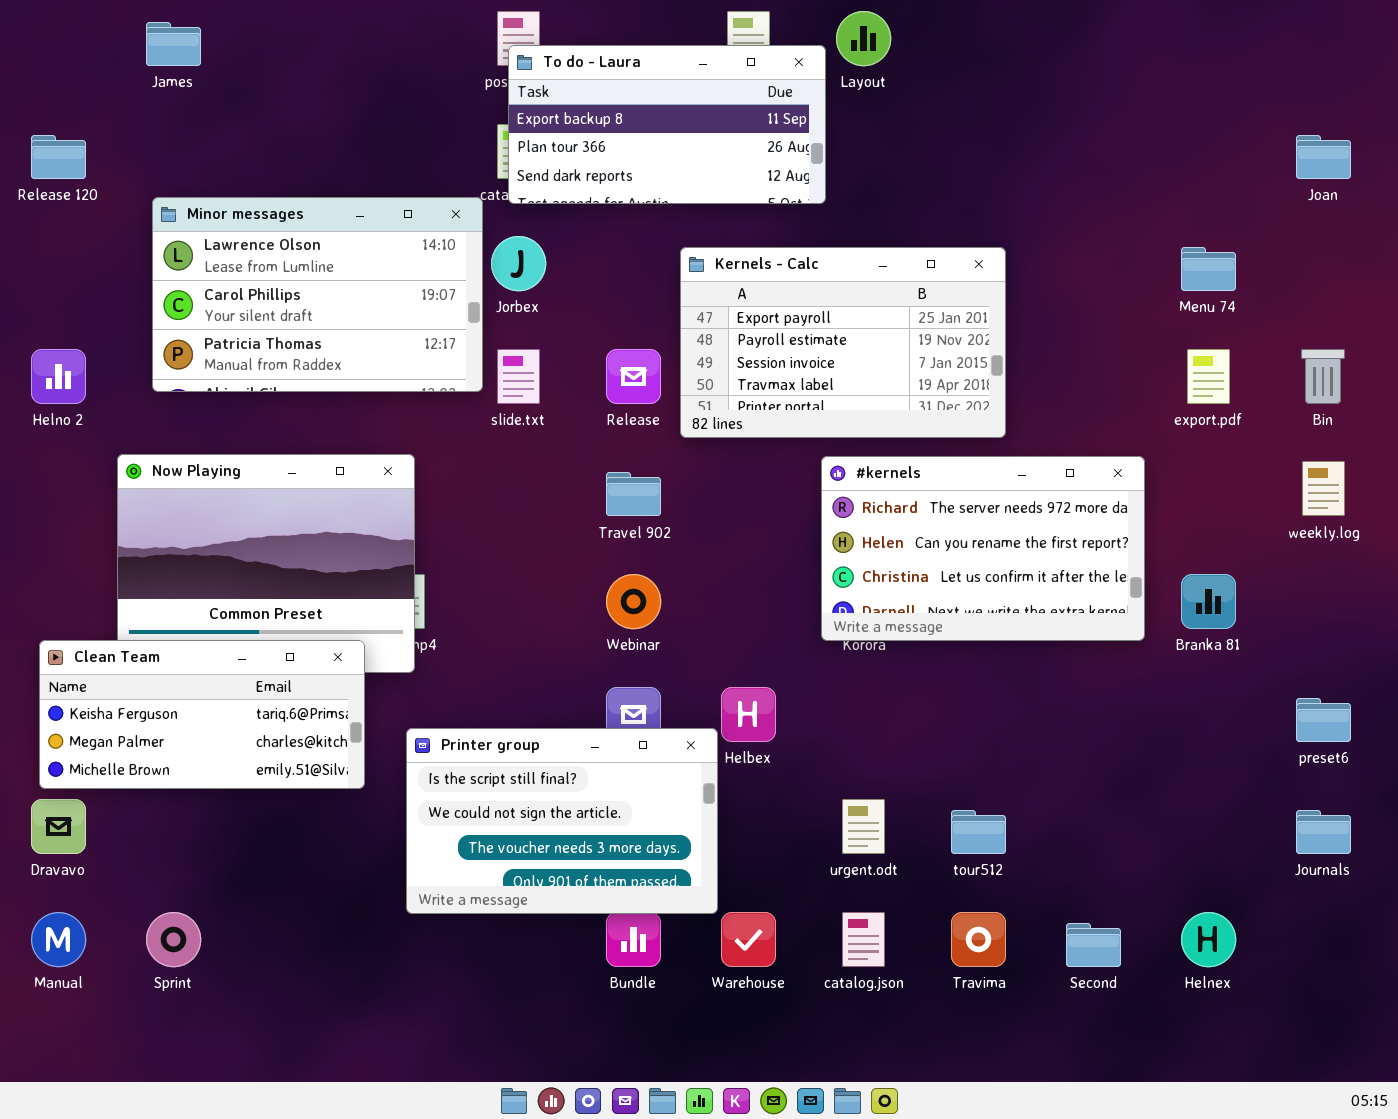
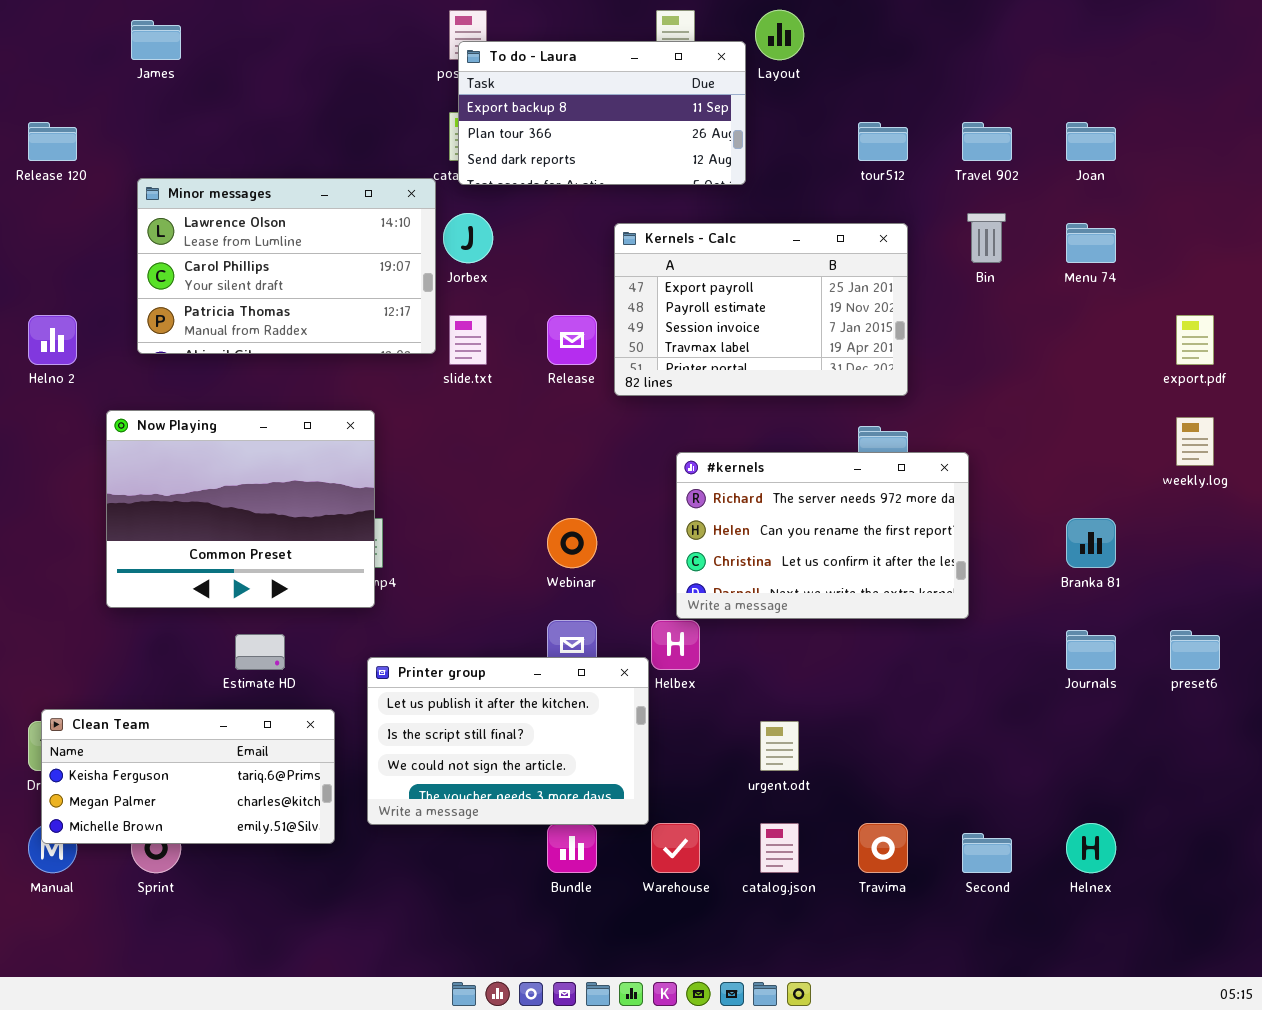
Joan: [1296,135,1351,179] -> [1066,122,1116,161], moved
export.pdf: [1187,349,1230,404] -> [1176,315,1214,365], moved
Bin: [1301,349,1345,404] -> [967,213,1006,263], moved
#kernels: [821,456,1145,641] -> [676,452,969,619], moved
Travel 902: [606,472,661,516] -> [962,122,1012,161], moved
Clean Team: [39,640,365,789] -> [41,709,335,844], moved
Printer group: [406,728,718,914] -> [367,657,649,825], scrolled up 1 row
tour512: [951,810,1006,854] -> [858,122,908,161], moved
Journals: [1296,810,1351,854] -> [1066,630,1116,670], moved

